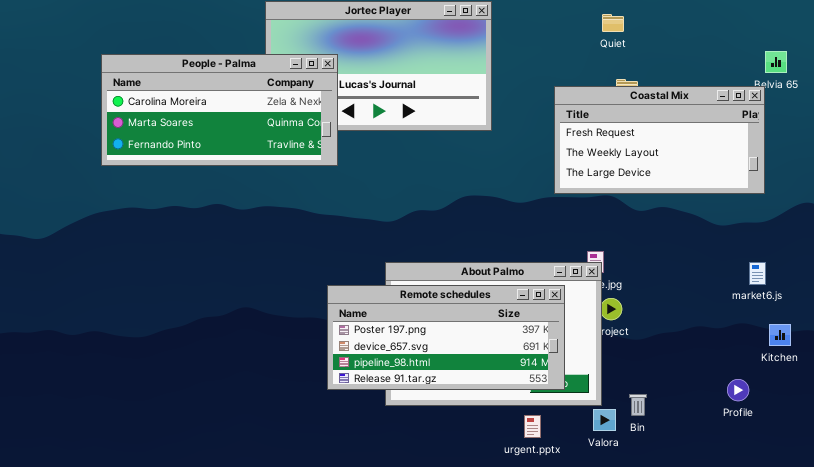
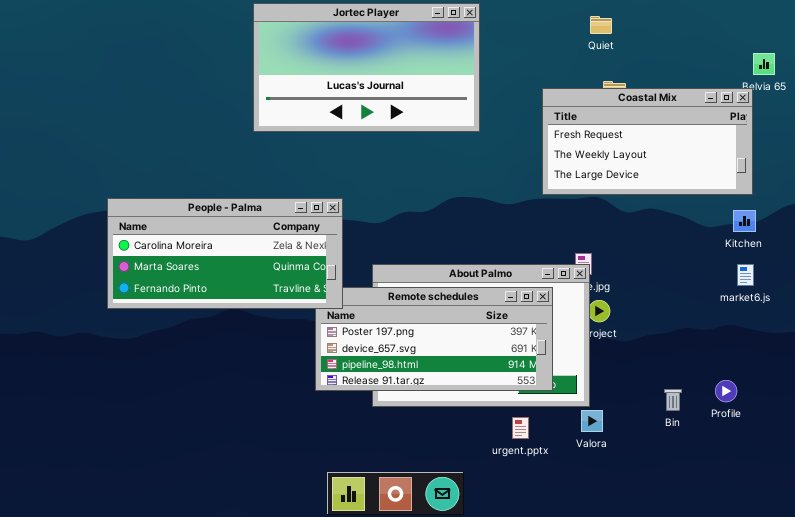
People - Palma: [101,54,338,166] -> [107,198,343,309], moved
Kitchen: [769,324,791,346] -> [733,210,756,232], moved
Bin: [629,394,647,416] -> [664,389,682,411], moved

